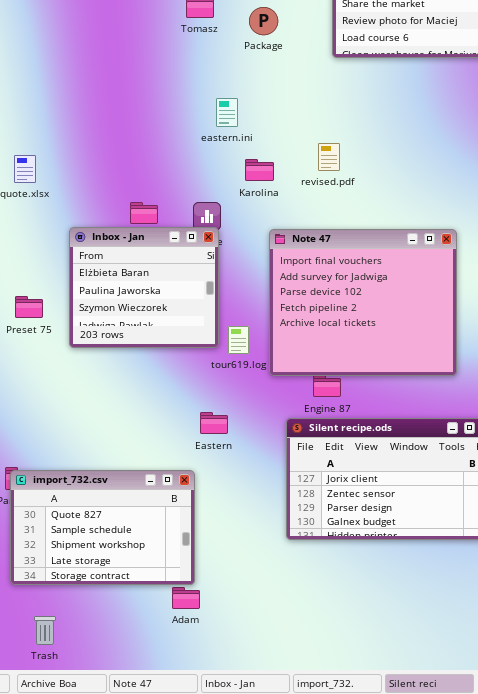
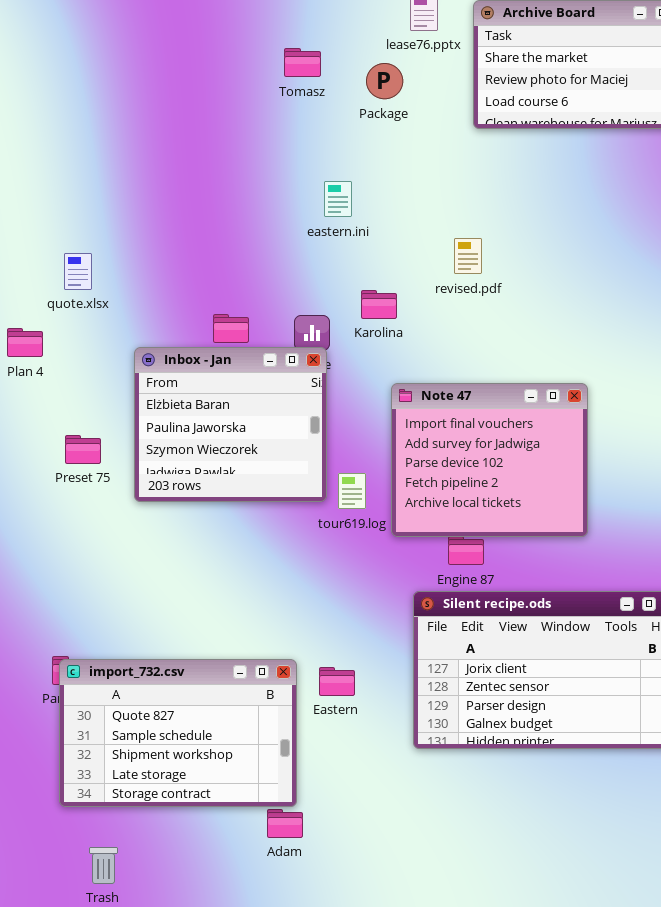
Karolina: [245,159,274,181] -> [361,290,397,319], moved
Note 47: [269,229,457,376] -> [391,383,588,537], resized
Eastern: [200,412,228,434] -> [319,667,355,696], moved

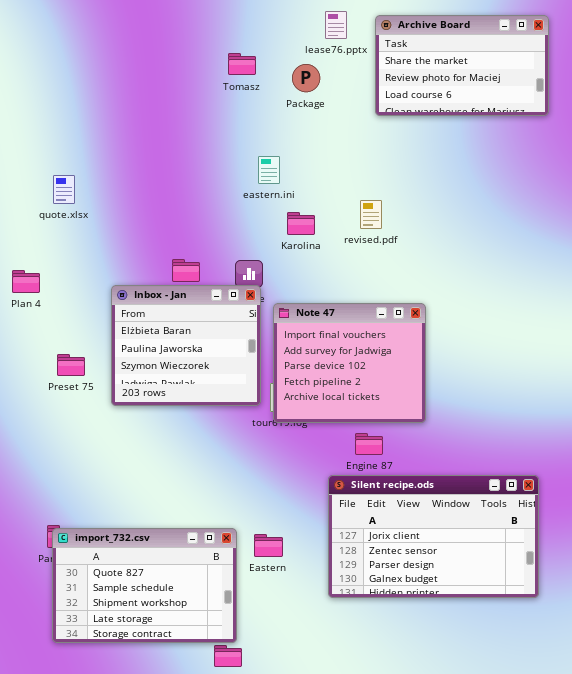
quote.xlsx: [64,253,92,290] -> [53,175,75,204], moved
Karolina: [361,290,397,319] -> [287,212,315,235], moved
Note 47: [391,383,588,537] -> [273,303,426,423], moved

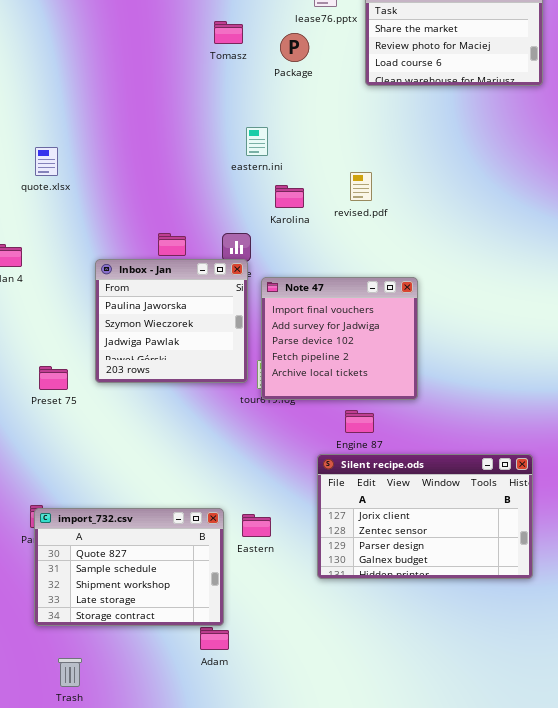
Inbox - Jan: [111,285,261,406] -> [95,259,248,383], scrolled down 1 row
Preset 75: [57,354,85,376] -> [39,366,68,390], moved

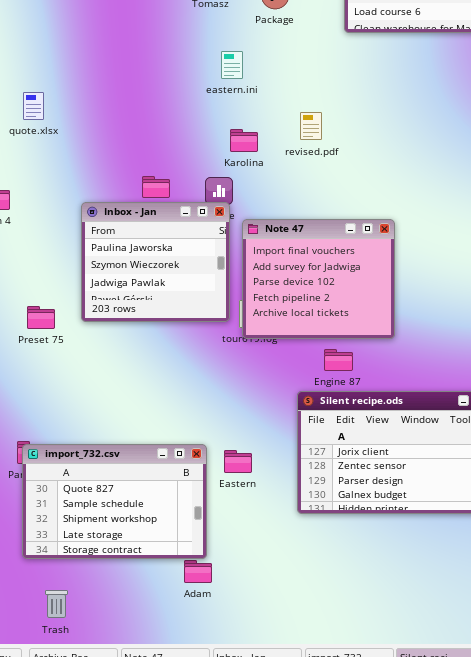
eastern.ini: [246,127,268,156] -> [221,51,243,79], moved
revised.pdf: [350,172,372,201] -> [300,112,322,140], moved
Karolina: [275,185,304,208] -> [230,129,258,152], moved

